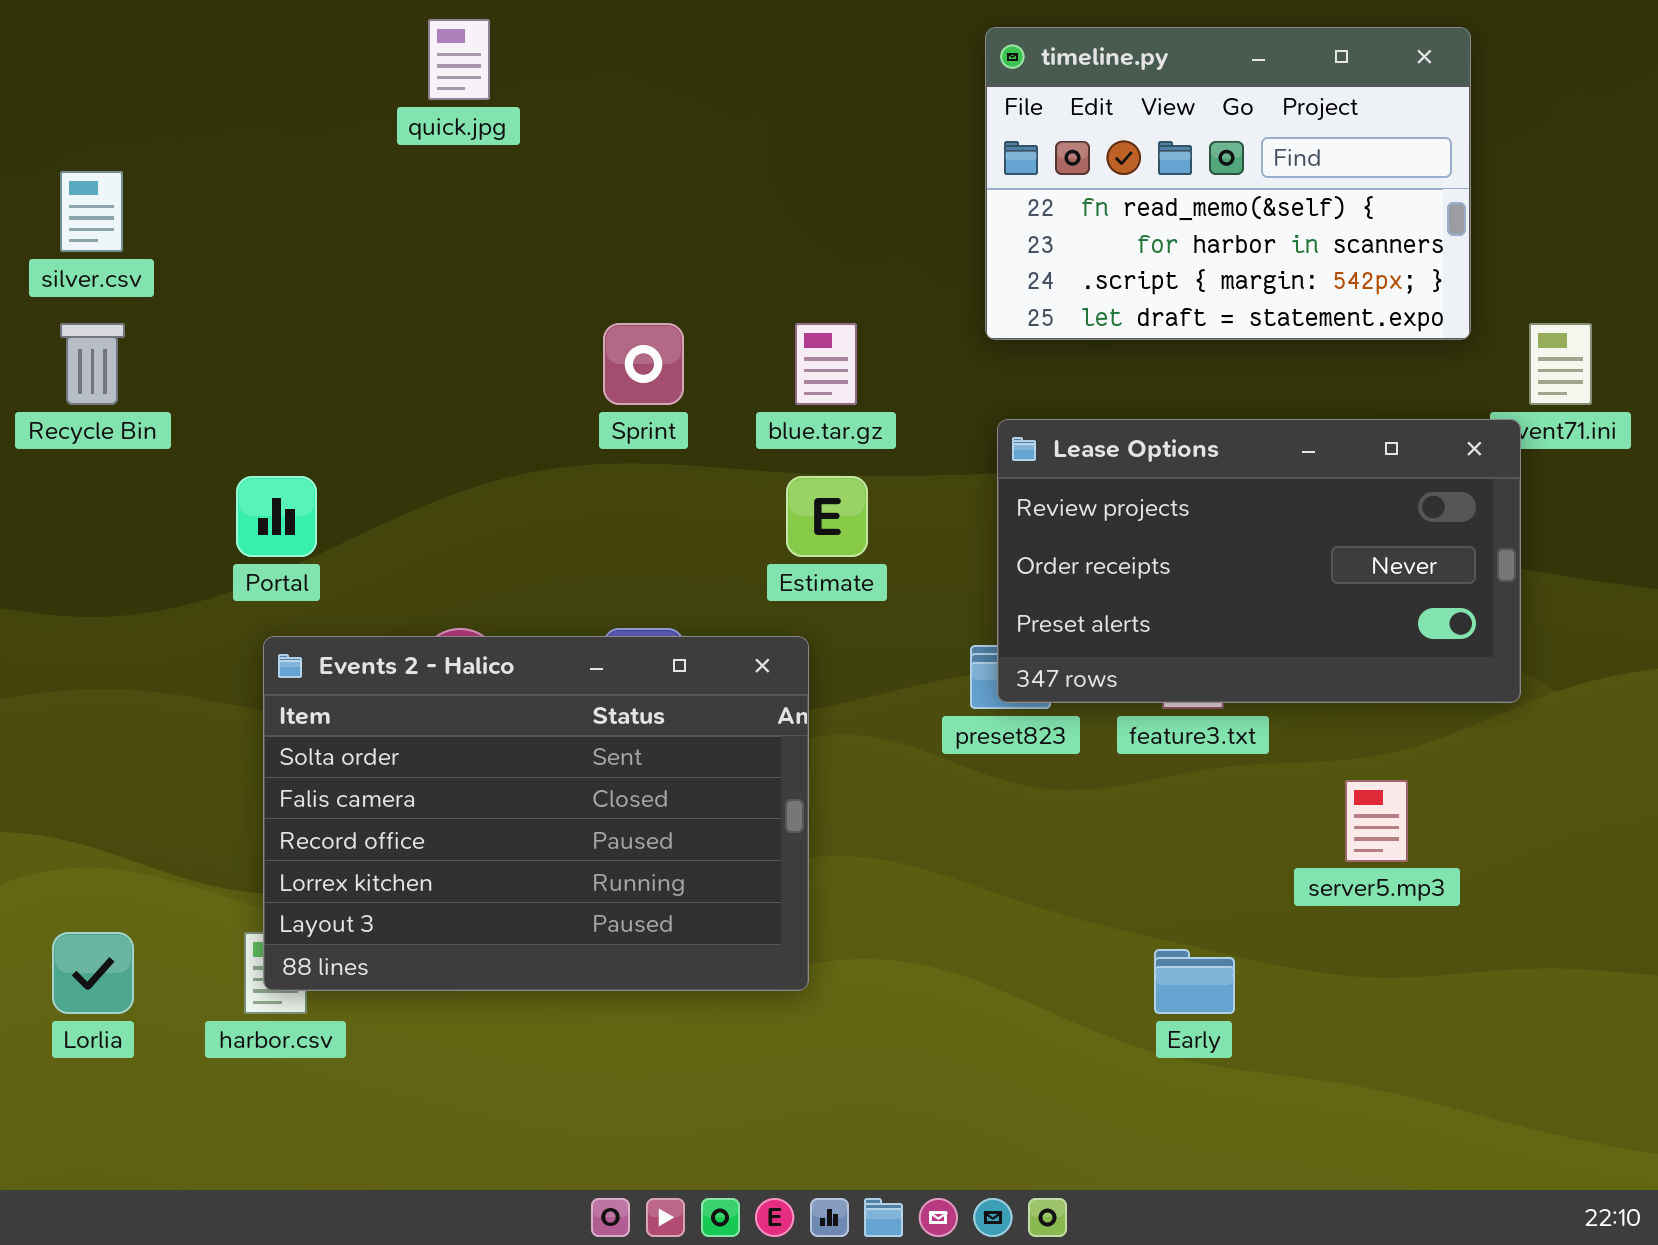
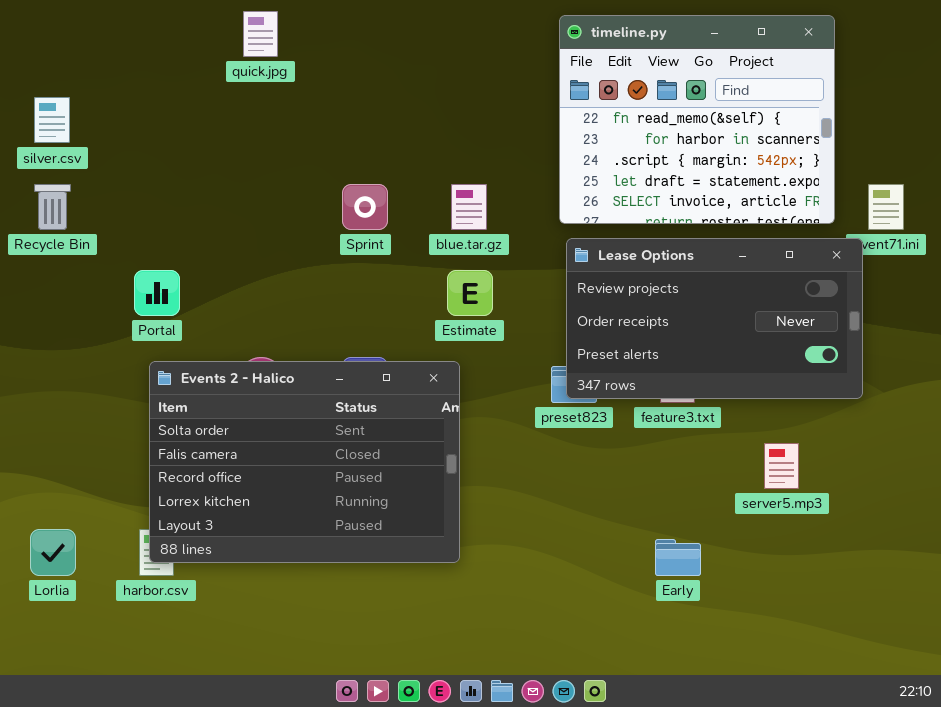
timeline.py: [985,27,1471,340] -> [559,15,835,224], resized

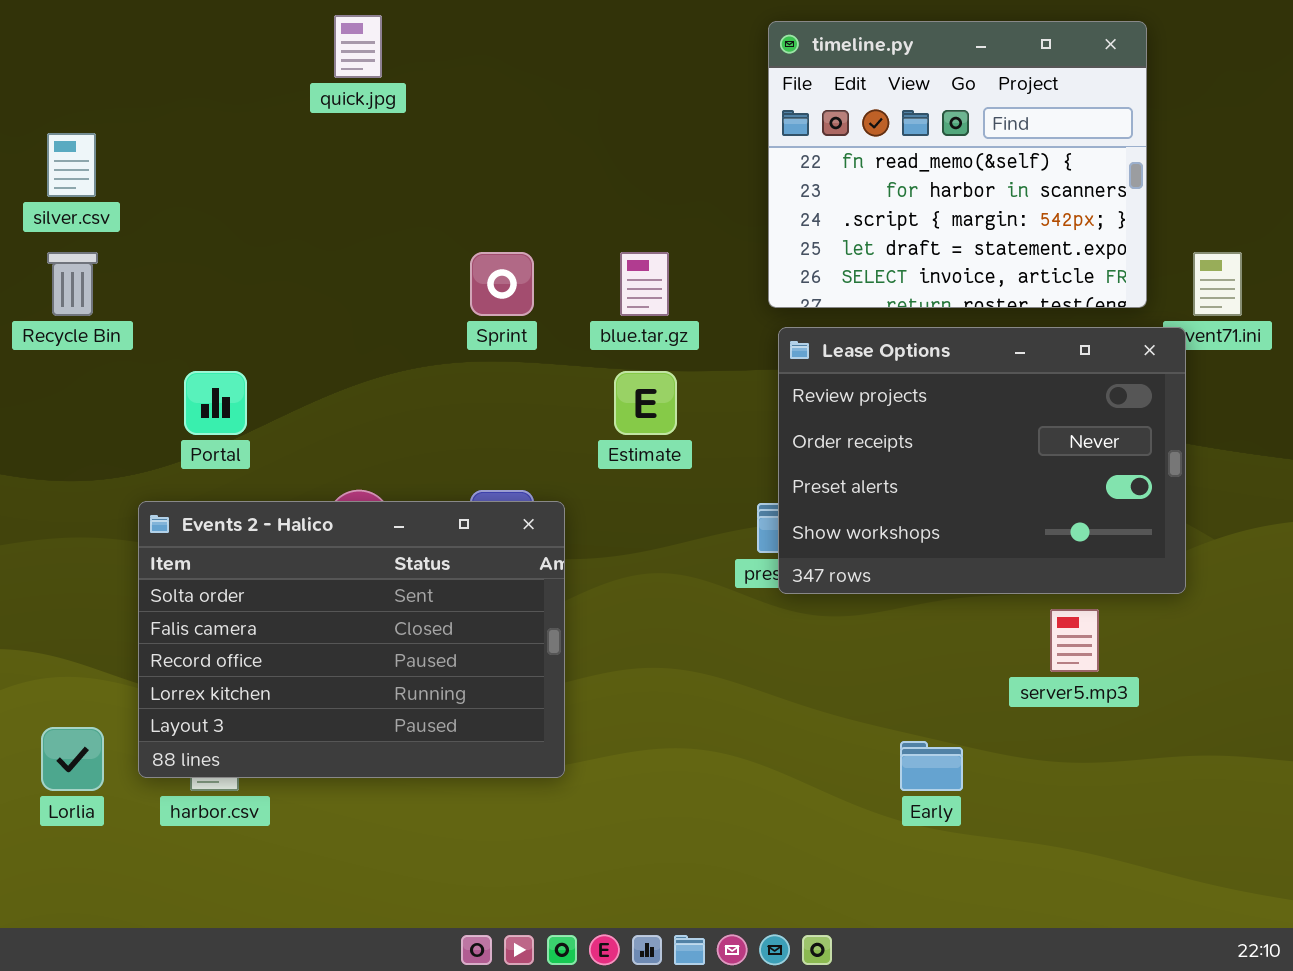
Lease Options: [566,238,863,399] -> [778,327,1186,594], resized
Events 2 - Halico: [149,361,460,563] -> [138,501,565,778], moved

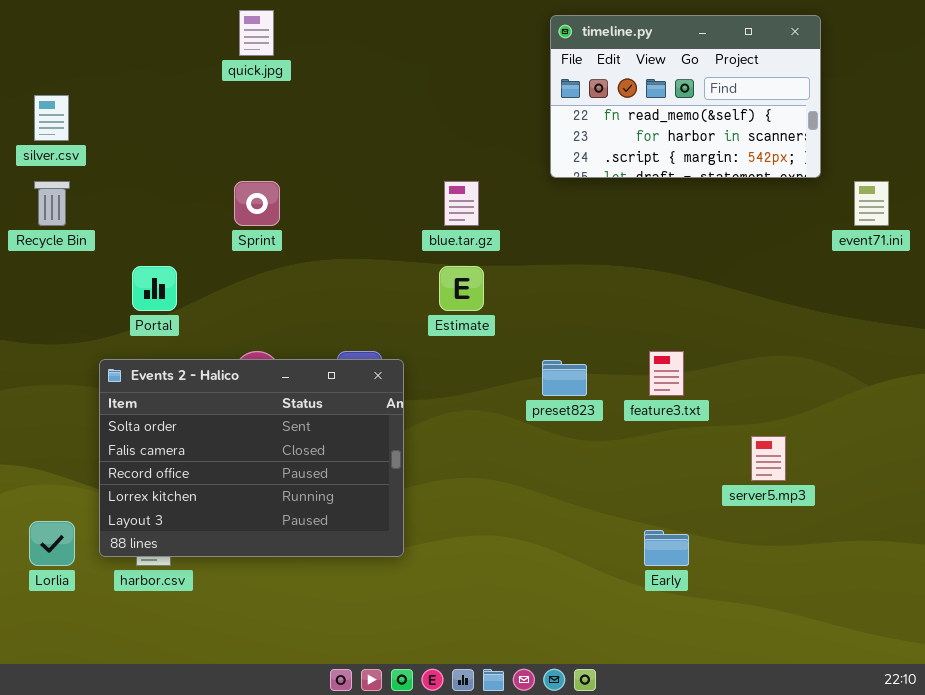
timeline.py: [768,21,1147,308] -> [550,15,821,178], resized
Sprint: [470,252,534,316] -> [234,181,280,226], moved
Lease Options: [778,327,1186,594] -> none, closed

